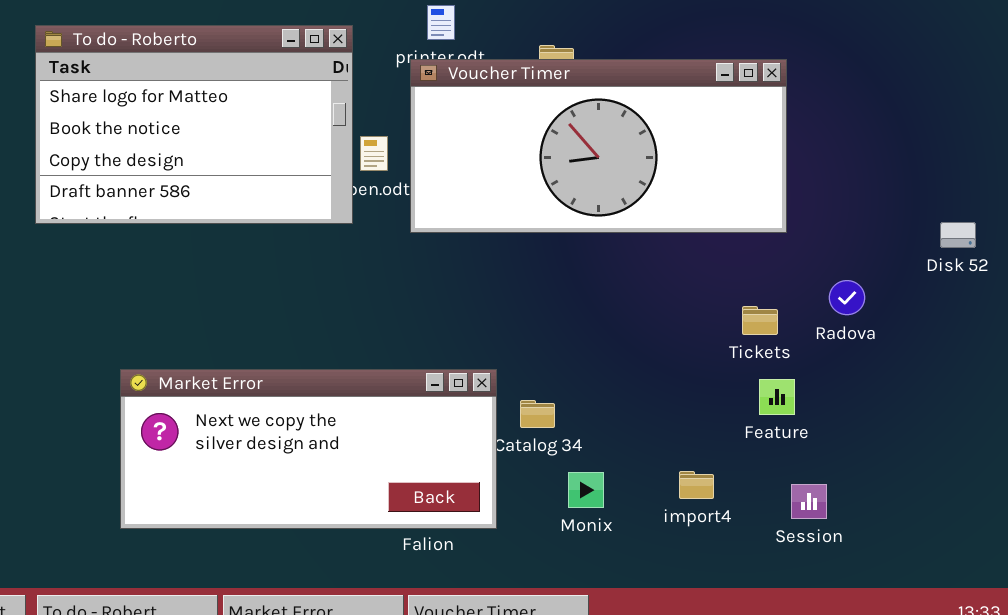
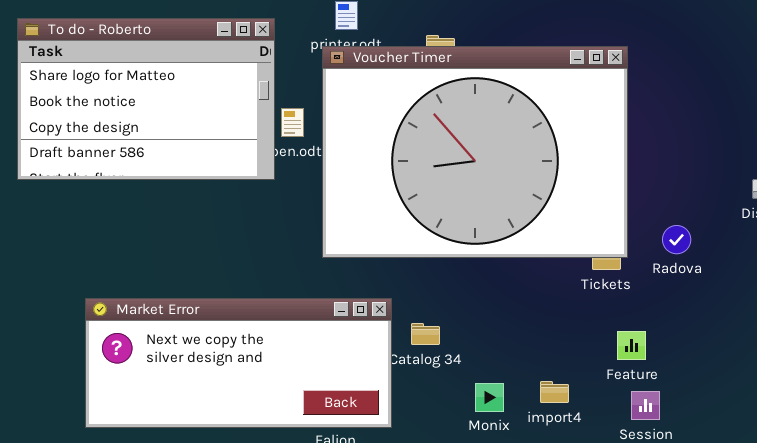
Voucher Timer: [410,59,787,233] -> [322,46,628,258], resized
Feature: [759,379,795,415] -> [617,331,646,360], moved
Monix: [568,472,604,508] -> [475,383,504,412], moved

